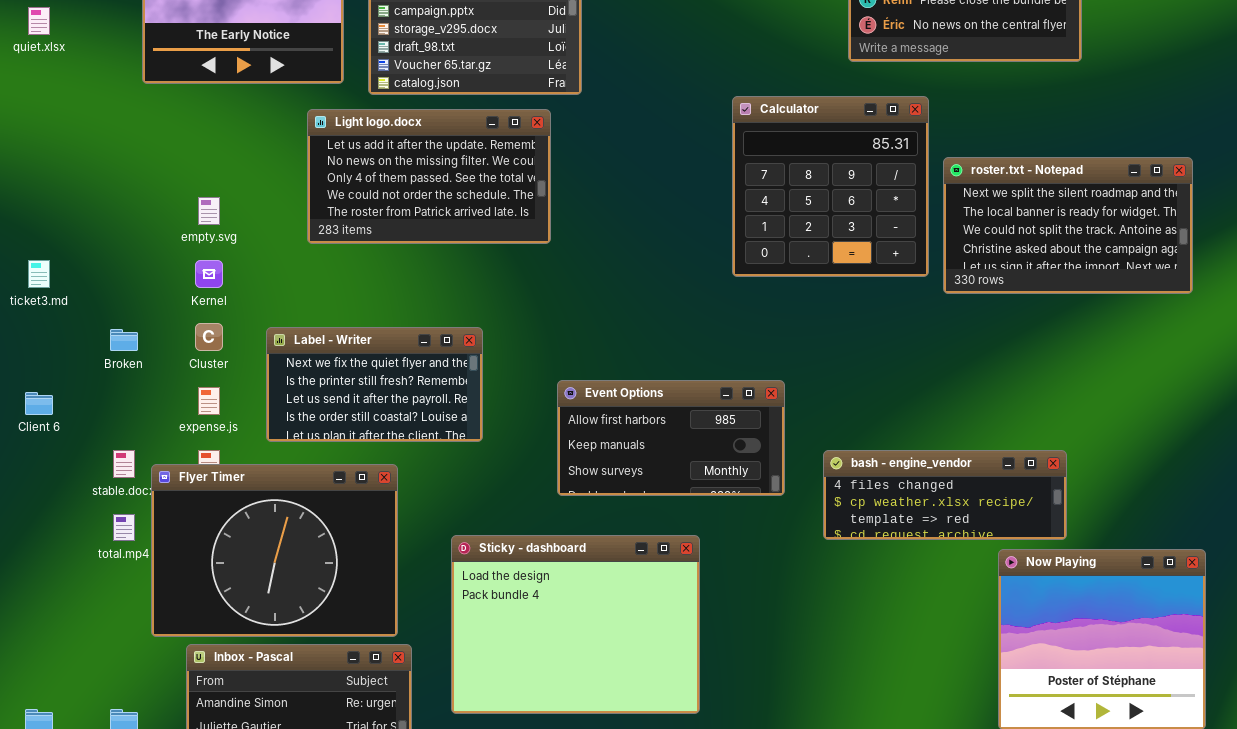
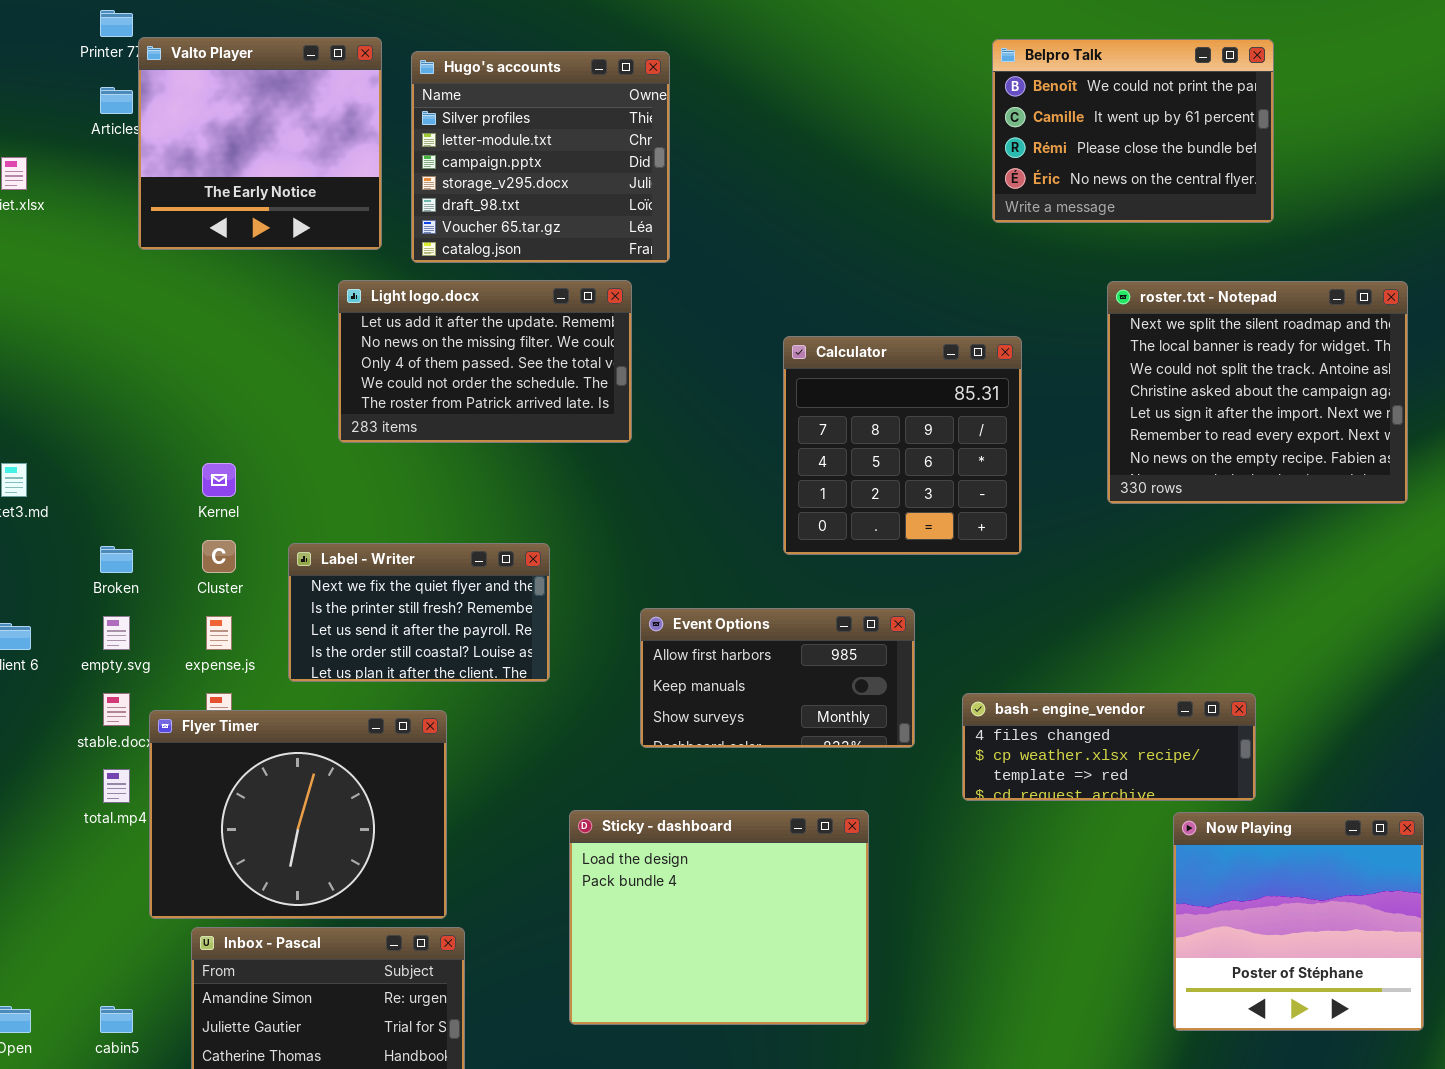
Calculator: [732,96,929,277] -> [783,336,1022,555], moved
roster.txt - Notepad: [943,157,1193,294] -> [1107,281,1408,504], resized
empty.svg: [198,197,220,225] -> [103,616,130,650], moved
Sticky - dashboard: [451,535,700,714] -> [569,810,869,1025], moved

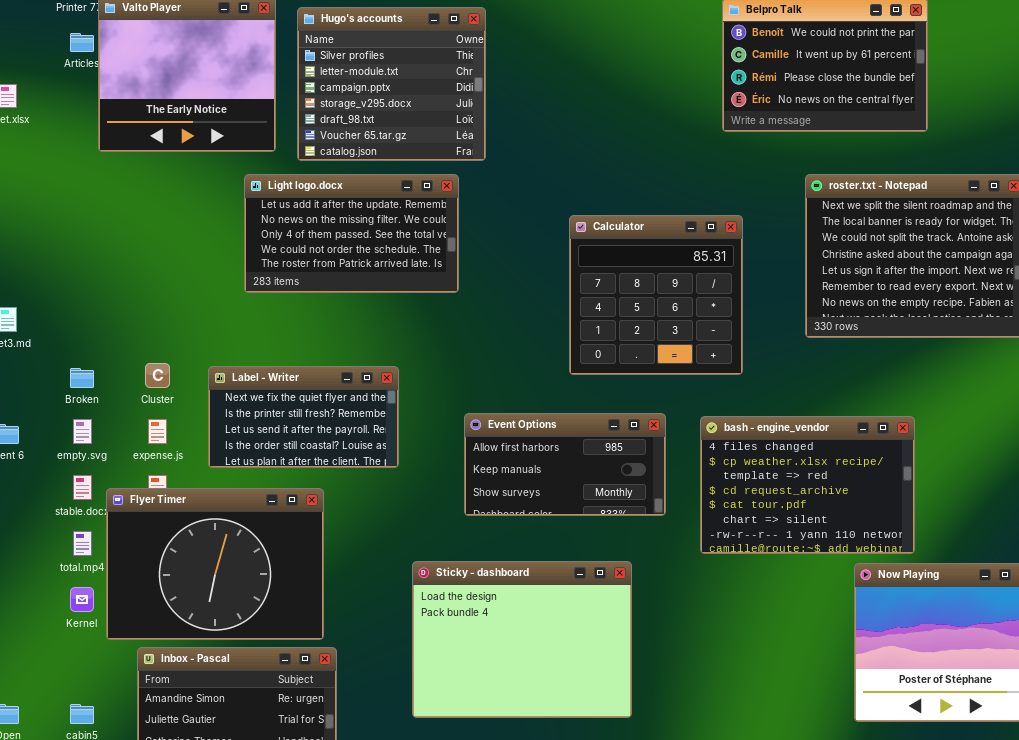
Kernel: [202,463,236,497] -> [70,587,94,612], moved
bash - engine_vendor: [962,693,1256,801] -> [700,416,915,554], resized

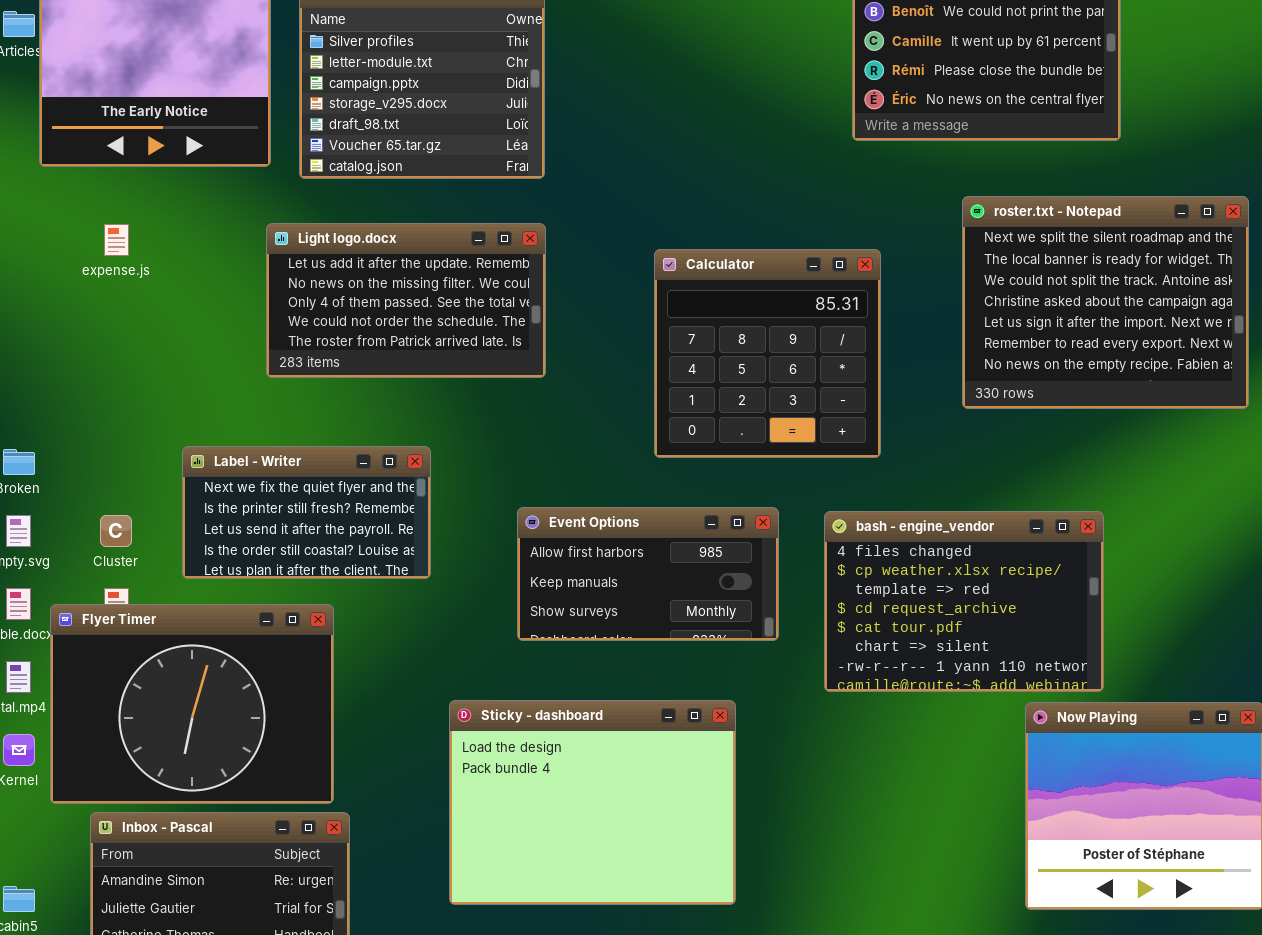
Light logo.docx: [244,174,459,293] -> [266,223,546,378], moved
Cluster: [145,363,170,388] -> [100,515,132,547], moved
expense.js: [148,419,167,444] -> [104,224,129,256], moved

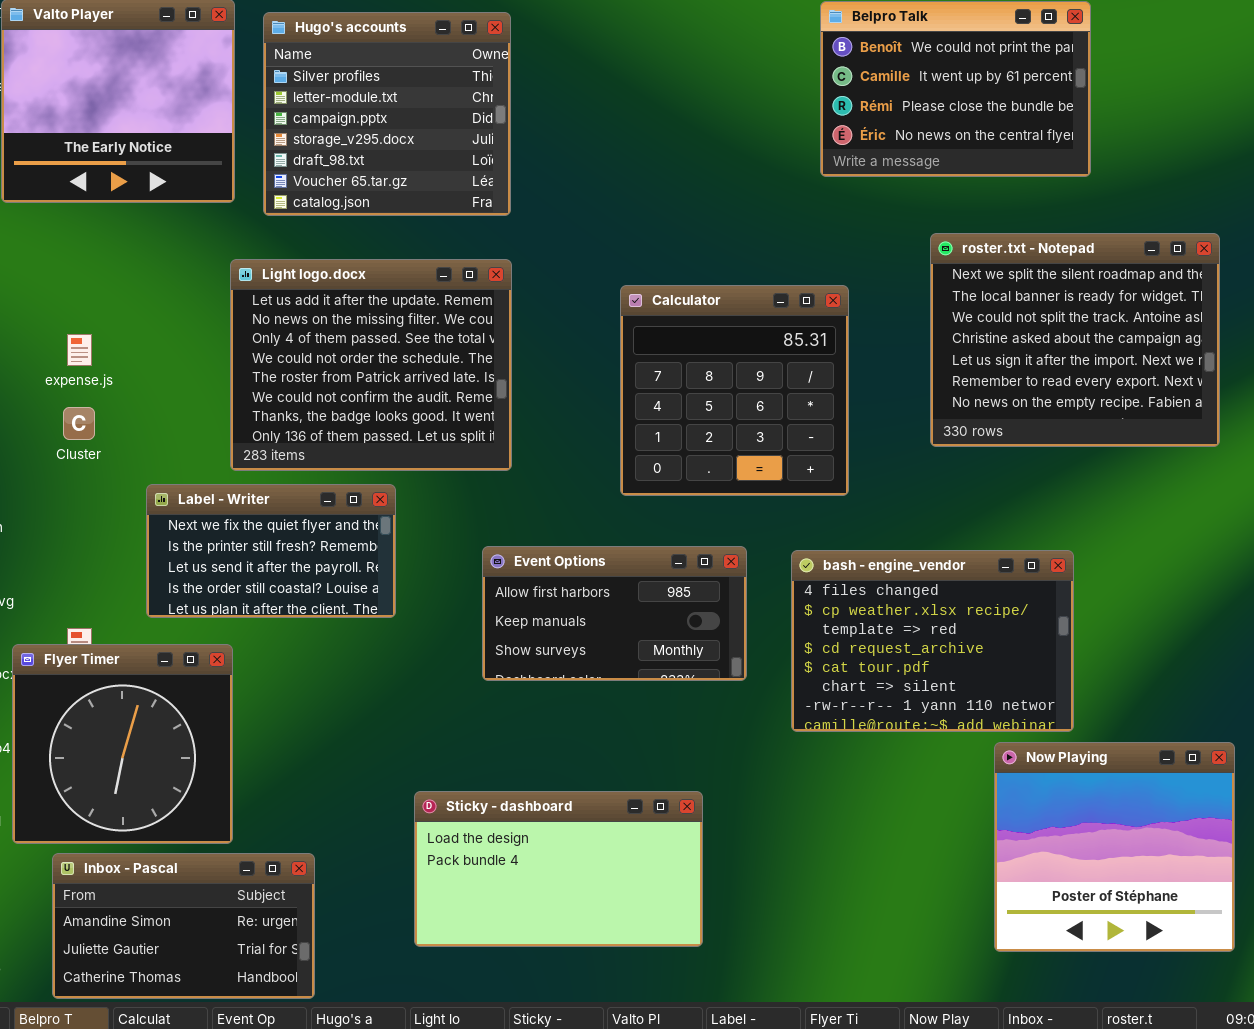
Light logo.docx: [266,223,546,378] -> [230,259,512,471], resized
expense.js: [104,224,129,256] -> [67,334,92,366], moved
Cluster: [100,515,132,547] -> [63,407,95,440], moved
Flyer Timer: [50,604,334,804] -> [12,644,233,844], resized
Sticky - dashboard: [449,700,736,905] -> [414,791,703,947], resized

